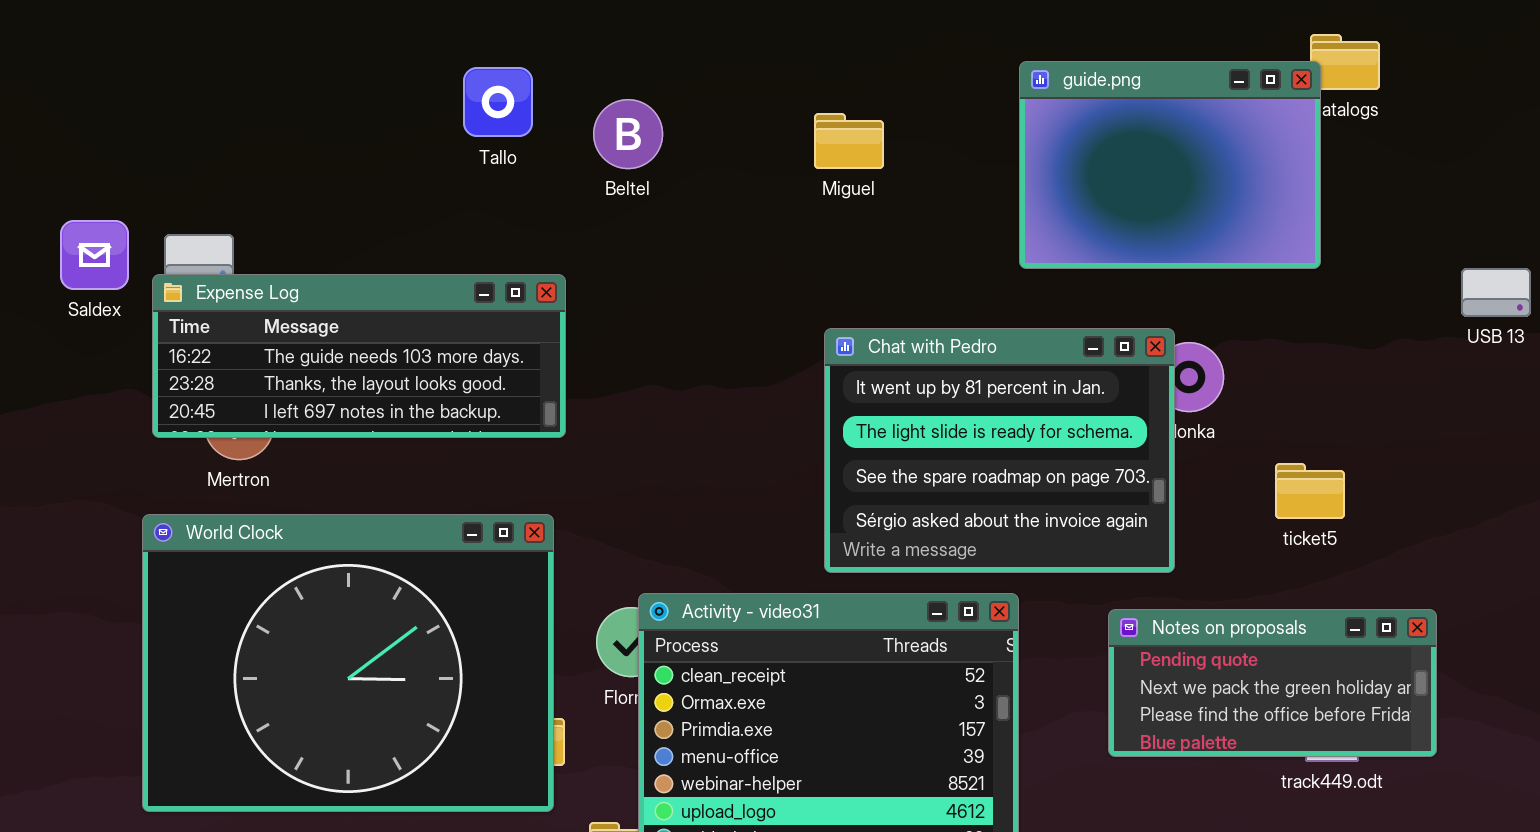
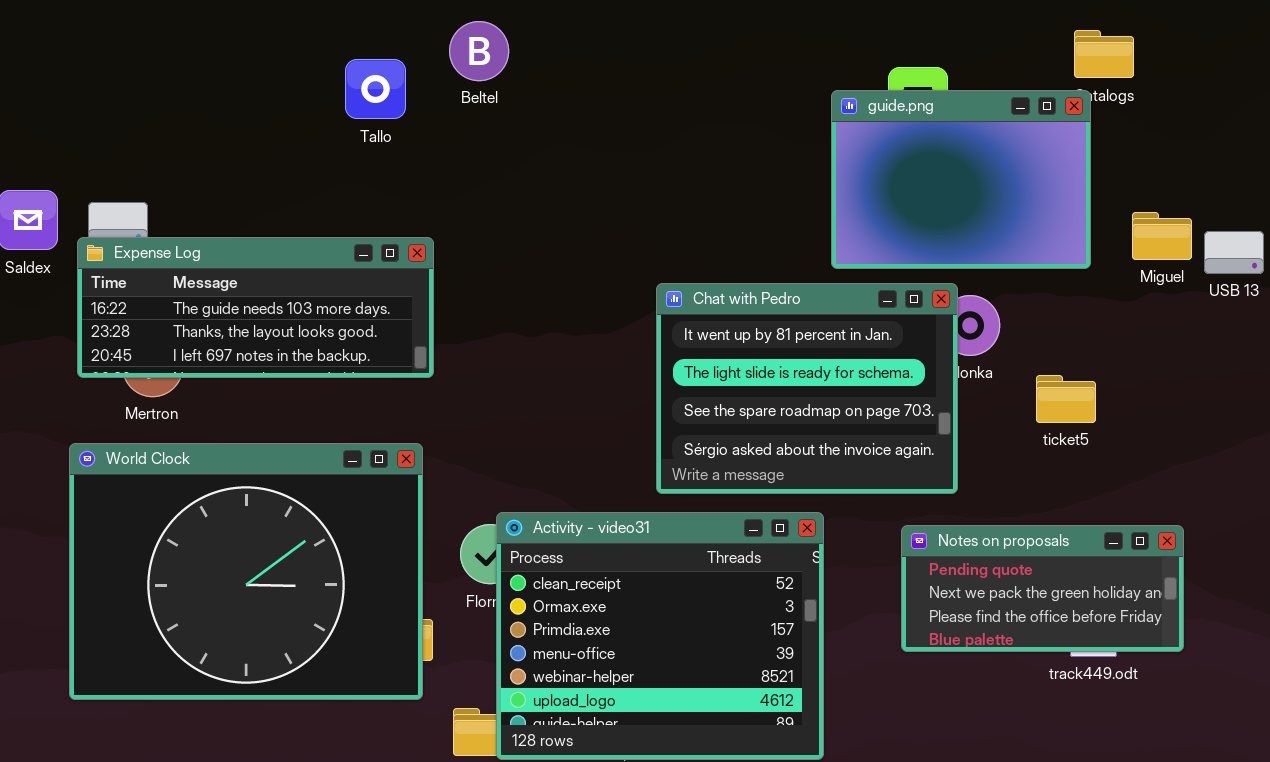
guide.png: [1019,61,1321,269] -> [831,90,1091,269], moved
Beltel: [593,99,663,169] -> [449,21,509,81], moved
Miguel: [814,113,884,169] -> [1132,212,1192,260], moved
ticket5: [1275,463,1345,519] -> [1036,375,1096,423], moved

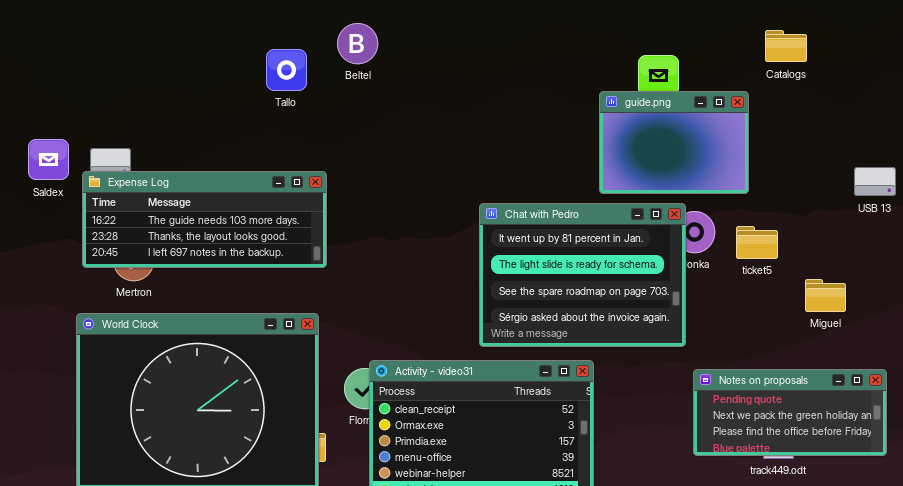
guide.png: [831,90,1091,269] -> [599,91,749,194], resized
Miguel: [1132,212,1192,260] -> [805,279,846,312], moved
ticket5: [1036,375,1096,423] -> [736,226,778,259], moved
Notes on proposals: [901,525,1184,652] -> [693,369,887,456], moved

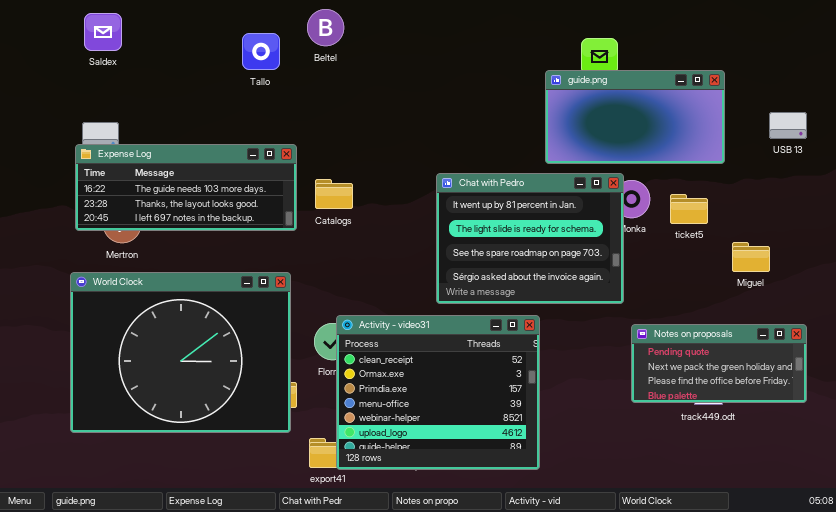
Catalogs: [765,30,807,62] -> [315,179,353,209], moved
guide.png: [599,91,749,194] -> [545,70,725,164], resized
Saldex: [28,139,69,180] -> [84,13,122,51], moved
USB 13: [854,167,896,196] -> [769,112,807,139], moved

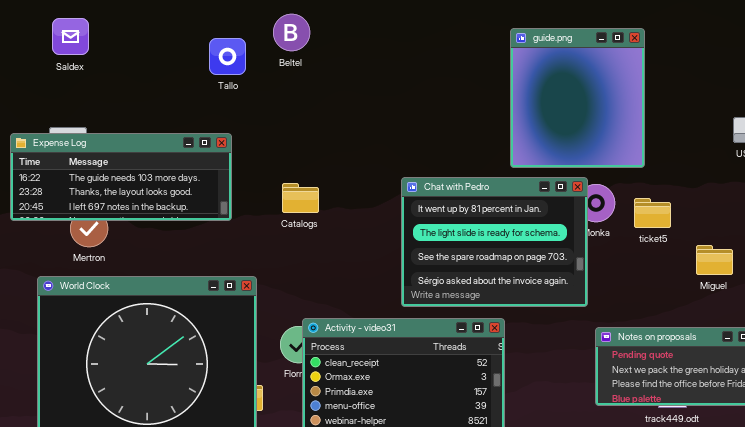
guide.png: [545,70,725,164] -> [510,28,645,168], resized
Expense Log: [75,144,297,231] -> [10,133,232,221], moved

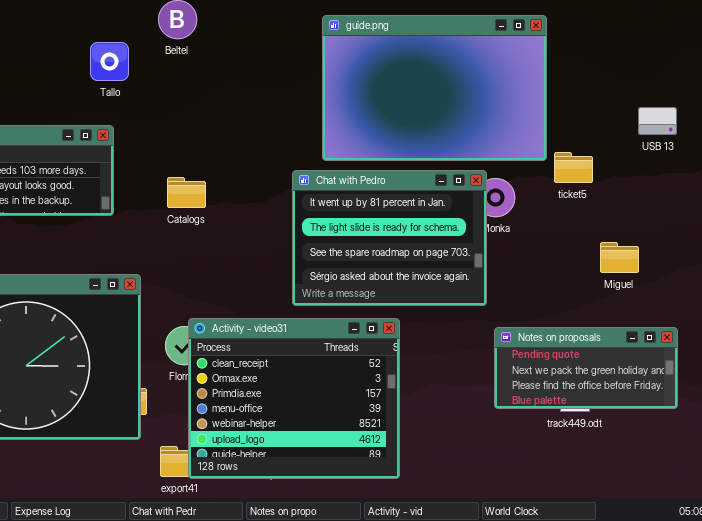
guide.png: [510,28,645,168] -> [322,15,547,161], resized
Tallo: [209,38,246,75] -> [90,42,129,81], moved
ticket5: [634,198,671,228] -> [554,152,593,183], moved

